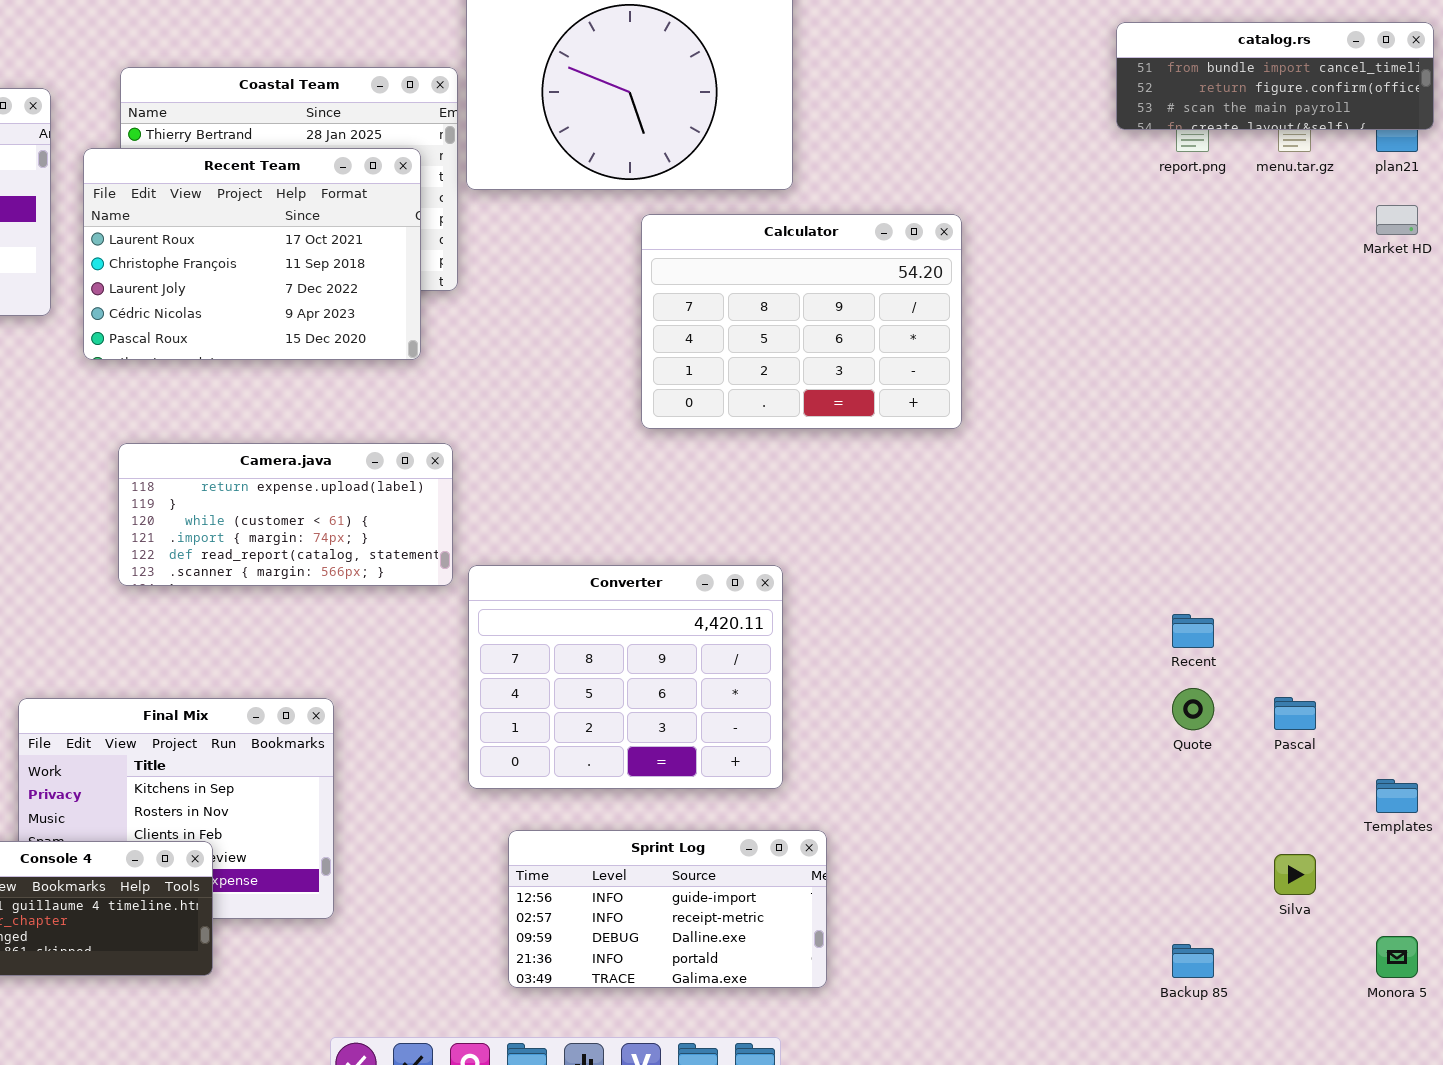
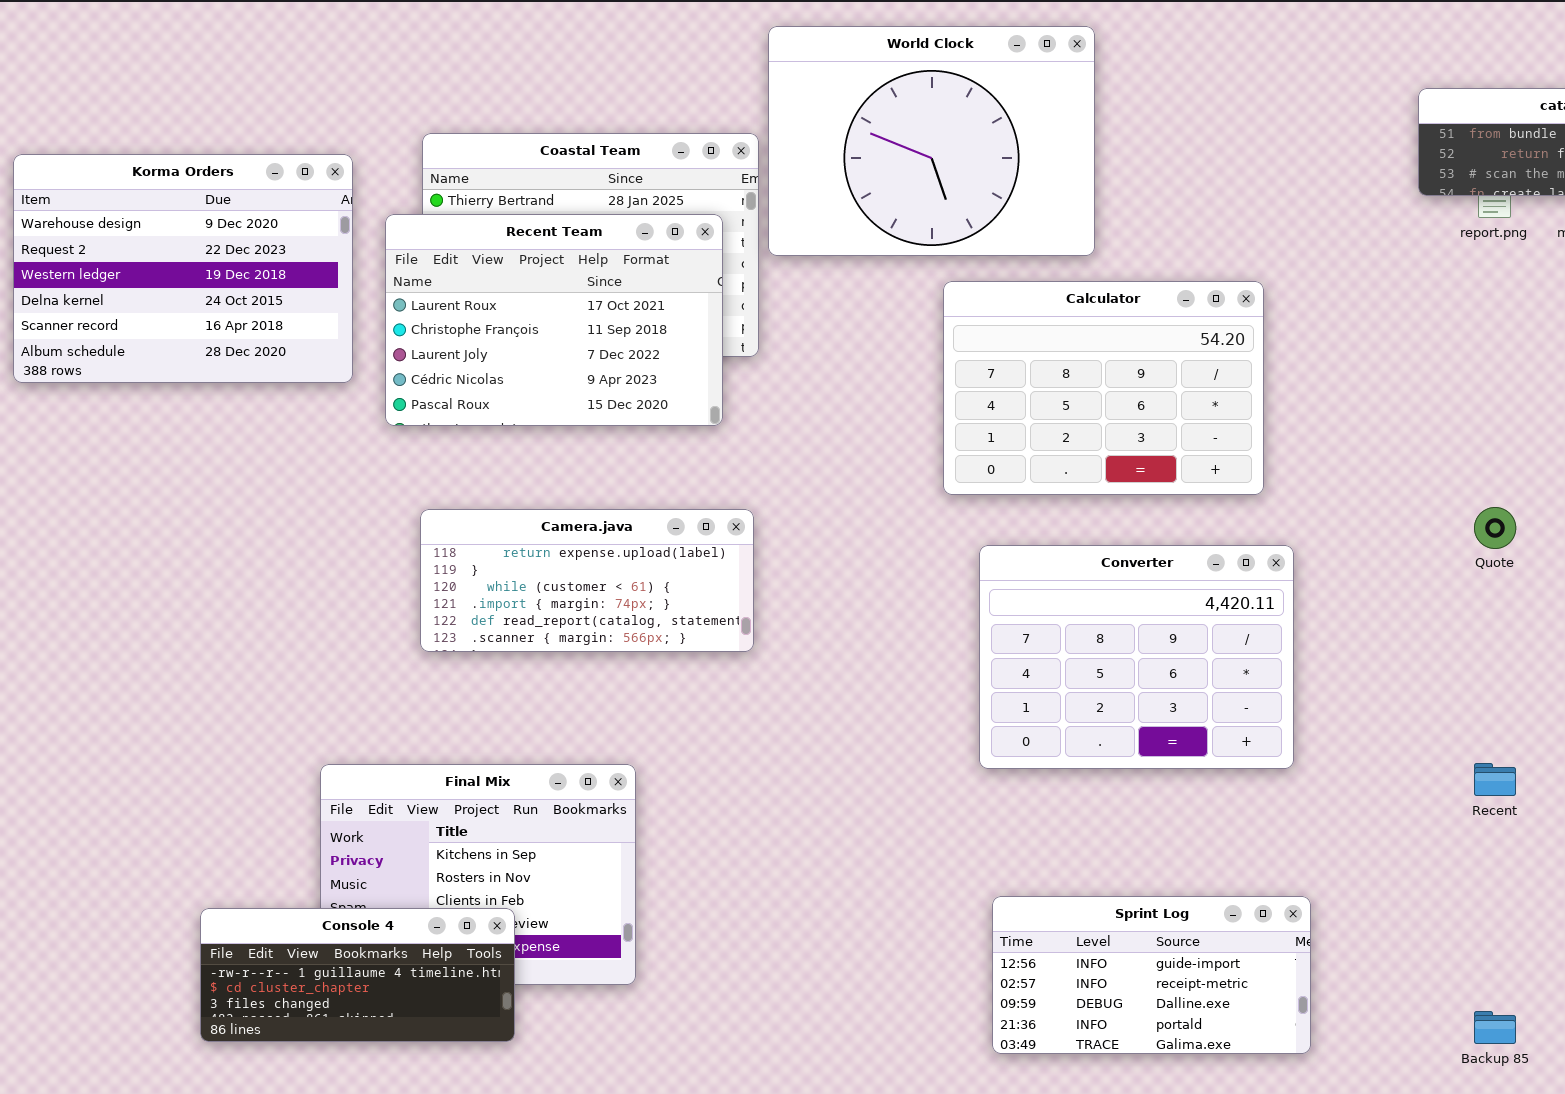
Converter: [468,565,783,789] -> [979,545,1294,769], moved
Recent: [1172,614,1214,648] -> [1474,763,1516,796], moved
Quote: [1172,688,1214,730] -> [1474,507,1516,549], moved
Sprint Log: [508,830,827,988] -> [992,896,1311,1054], moved

